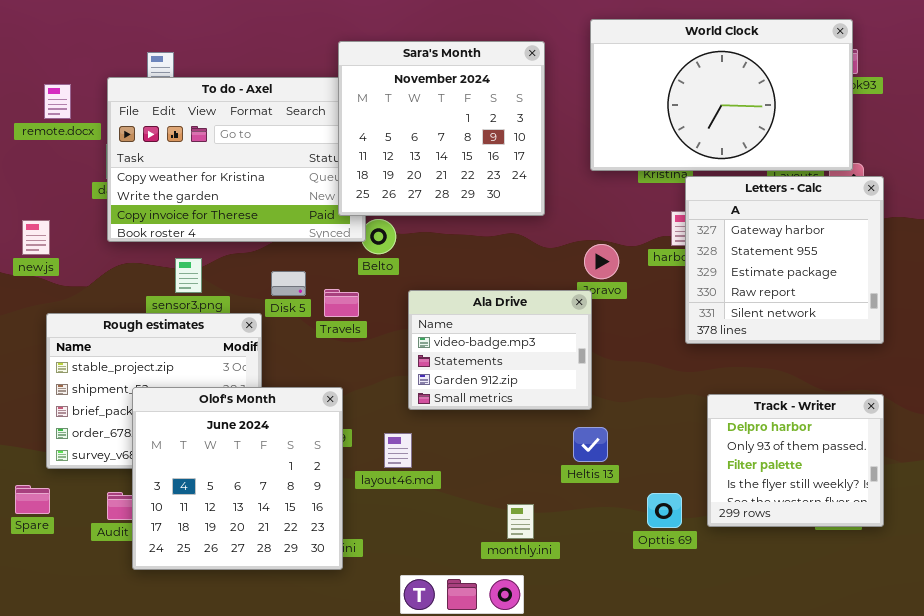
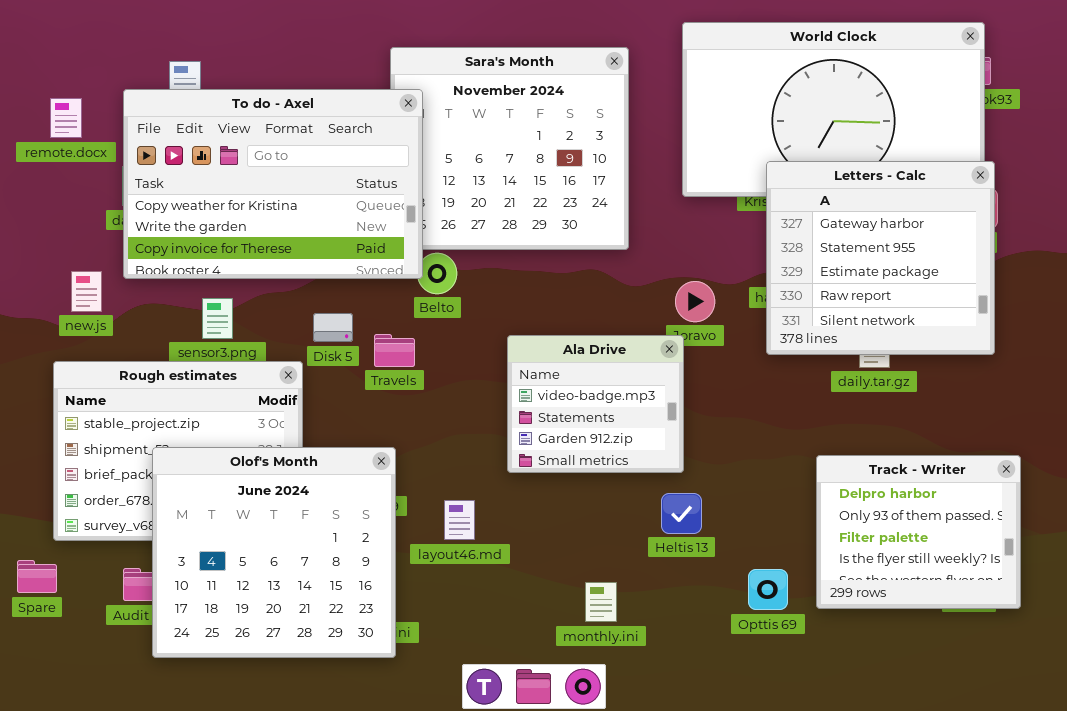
To do - Axel: [107,77,366,242] -> [123,89,423,279], raised
Letters - Calc: [685,176,884,344] -> [766,161,995,355], moved
new.js: [22,220,50,255] -> [71,271,102,312], moved
Ala Drive: [408,290,592,410] -> [507,335,684,473], resized

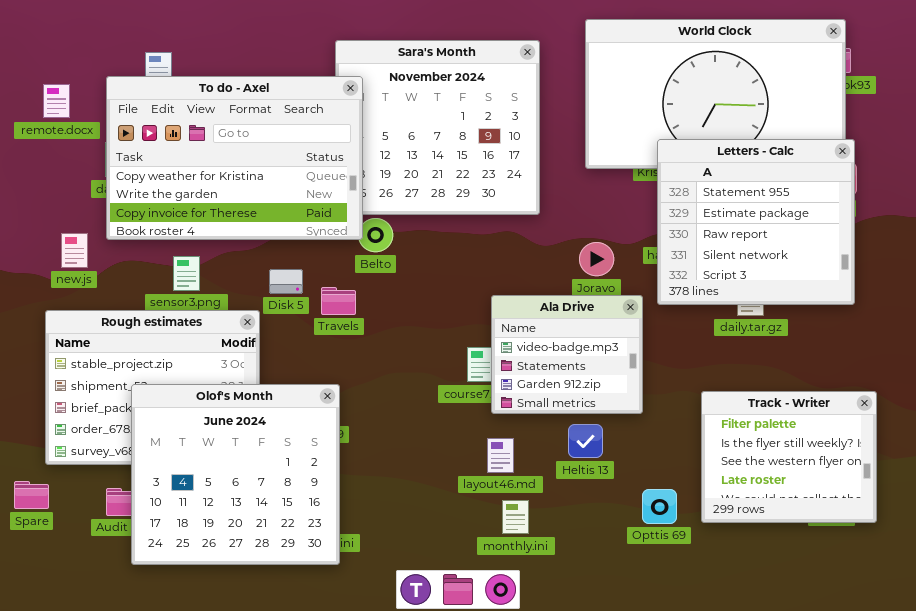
Letters - Calc: [766,161,995,355] -> [657,139,855,305], scrolled down 1 row
Ala Drive: [507,335,684,473] -> [491,295,643,414], moved
Track - Writer: [816,455,1021,609] -> [701,391,877,523], scrolled down 2 rows
layout46.md: [444,500,475,540] -> [487,438,514,473], moved

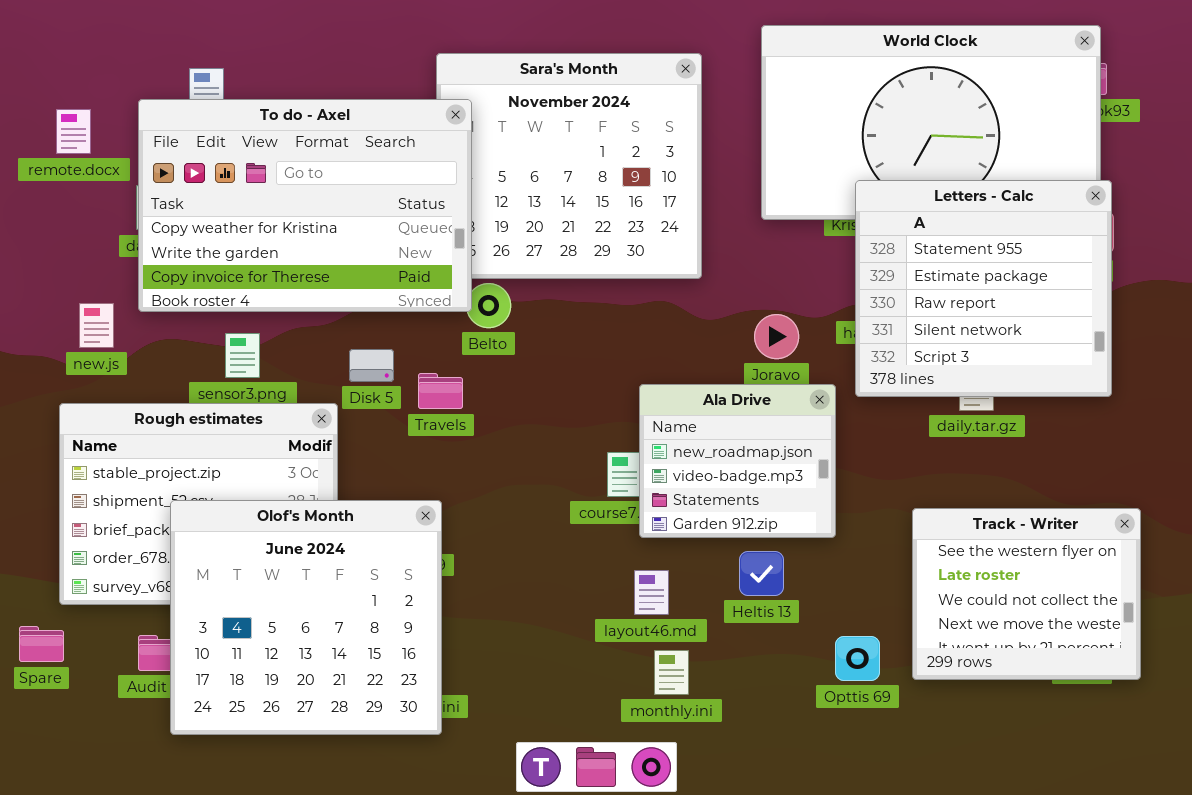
Ala Drive: [491,295,643,414] -> [639,384,836,538], scrolled up 1 row
Track - Writer: [701,391,877,523] -> [912,508,1141,680], scrolled down 2 rows

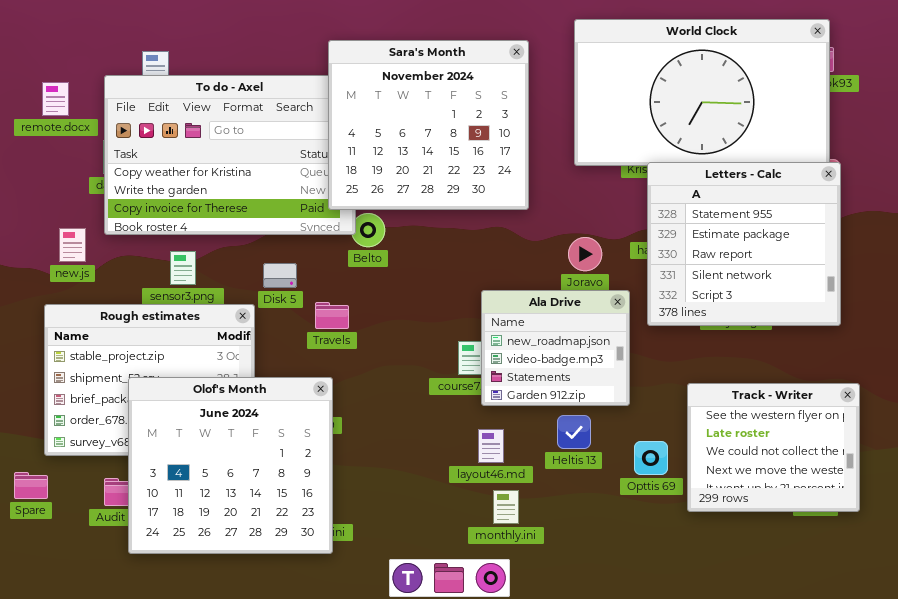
Sara's Month: [436,53,702,279] -> [328,40,529,210], raised
Letters - Calc: [855,180,1112,397] -> [647,162,841,326], moved
Travels: [418,373,463,409] -> [315,302,349,329], moved
Opttis 69: [835,636,880,681] -> [634,441,668,475], moved

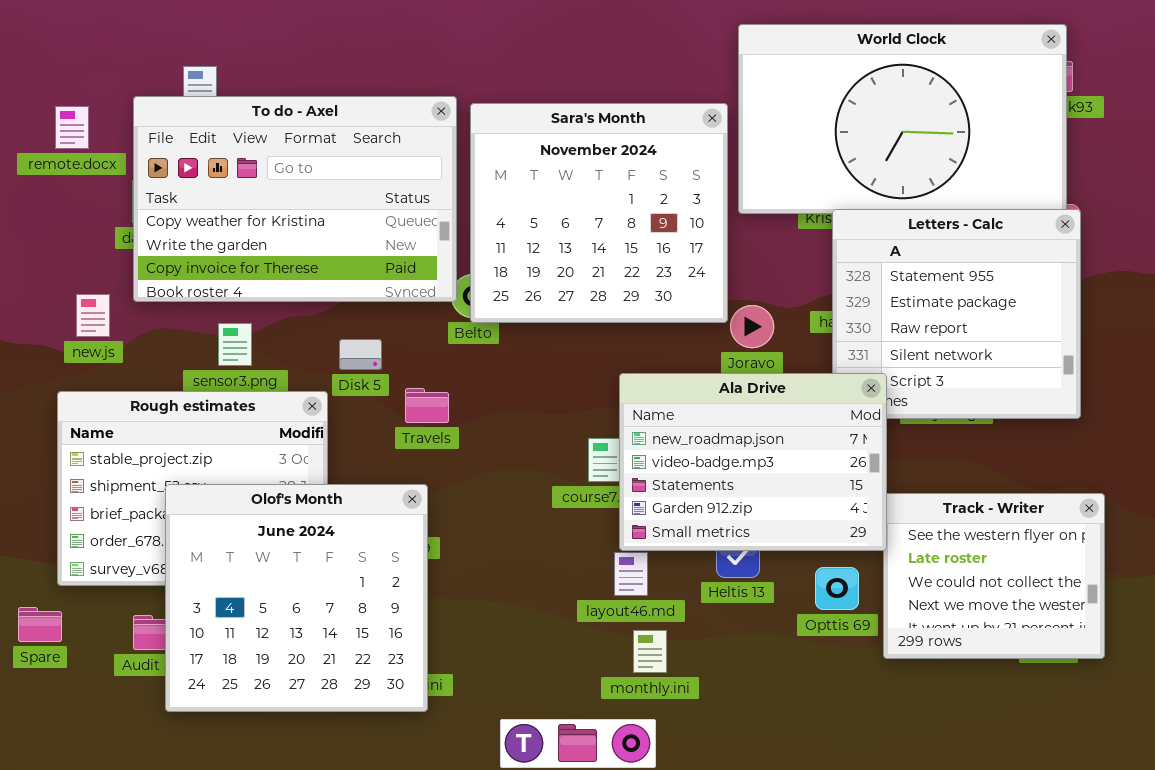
Sara's Month: [328,40,529,210] -> [470,103,728,323], moved
Ala Drive: [481,290,630,406] -> [619,373,887,551], resized

